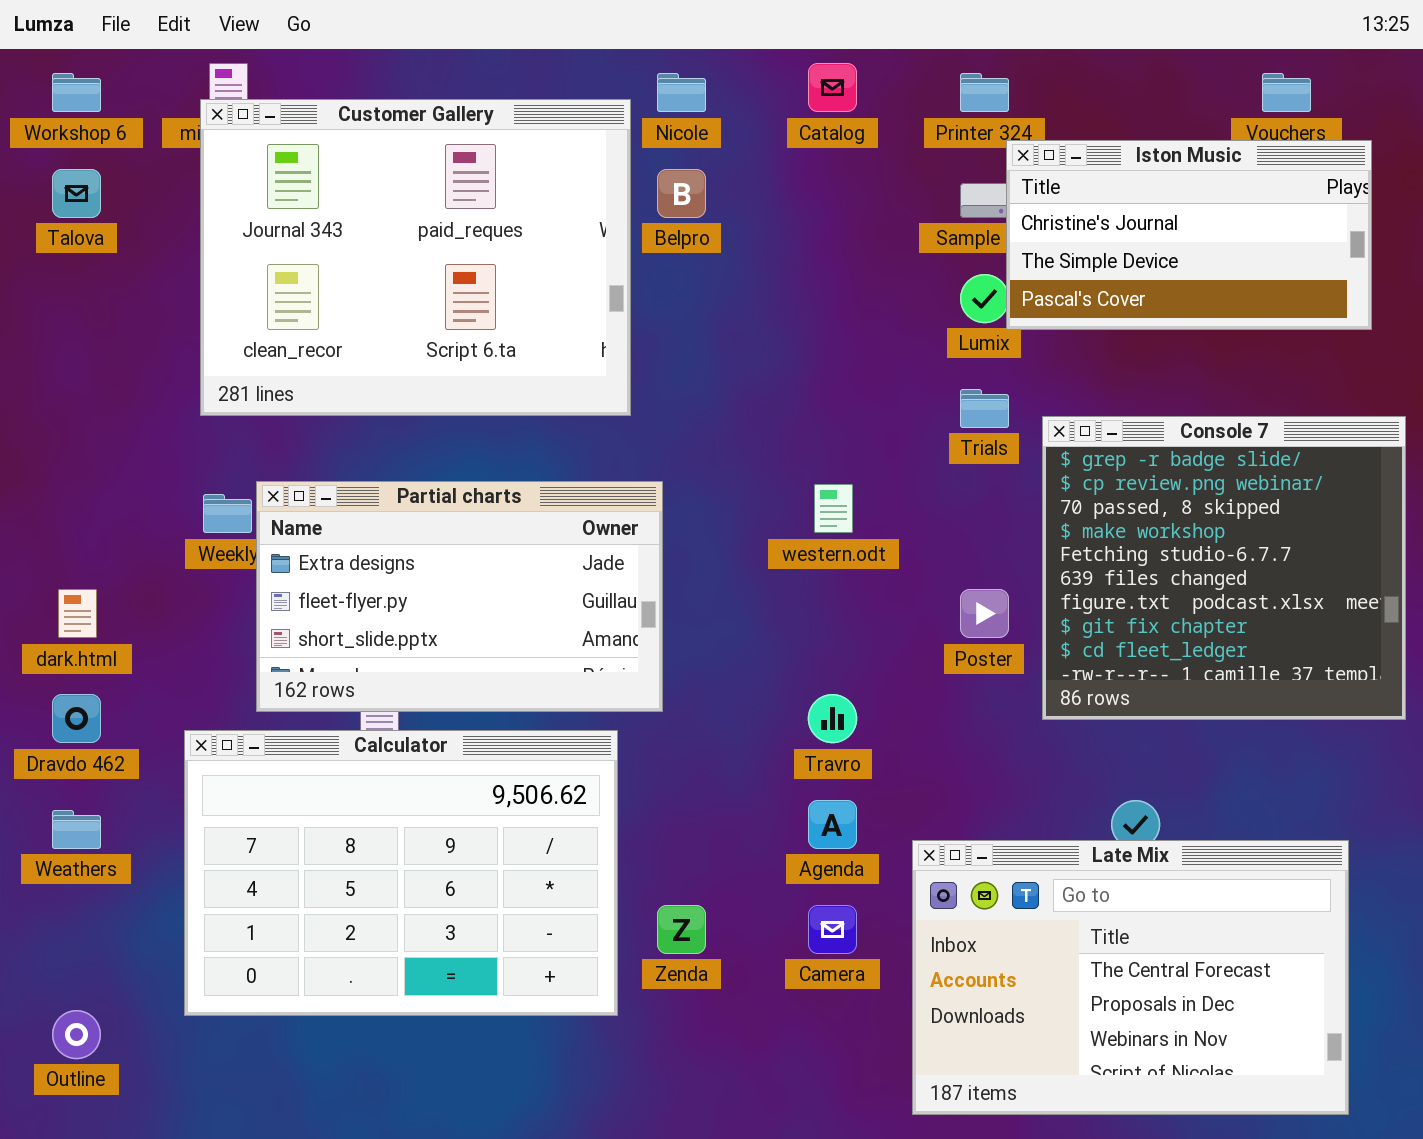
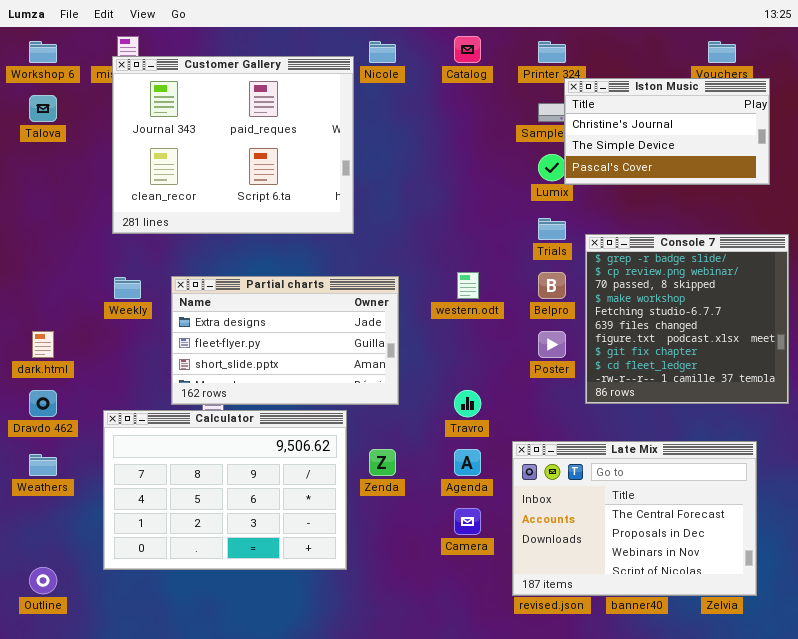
Belpro: [657,169,706,218] -> [538,272,566,299], moved
Partial charts: [256,481,663,712] -> [171,276,399,405], moved
Late Mix: [912,840,1349,1115] -> [512,441,757,596], moved
Zenda: [657,905,706,954] -> [369,449,396,476], moved

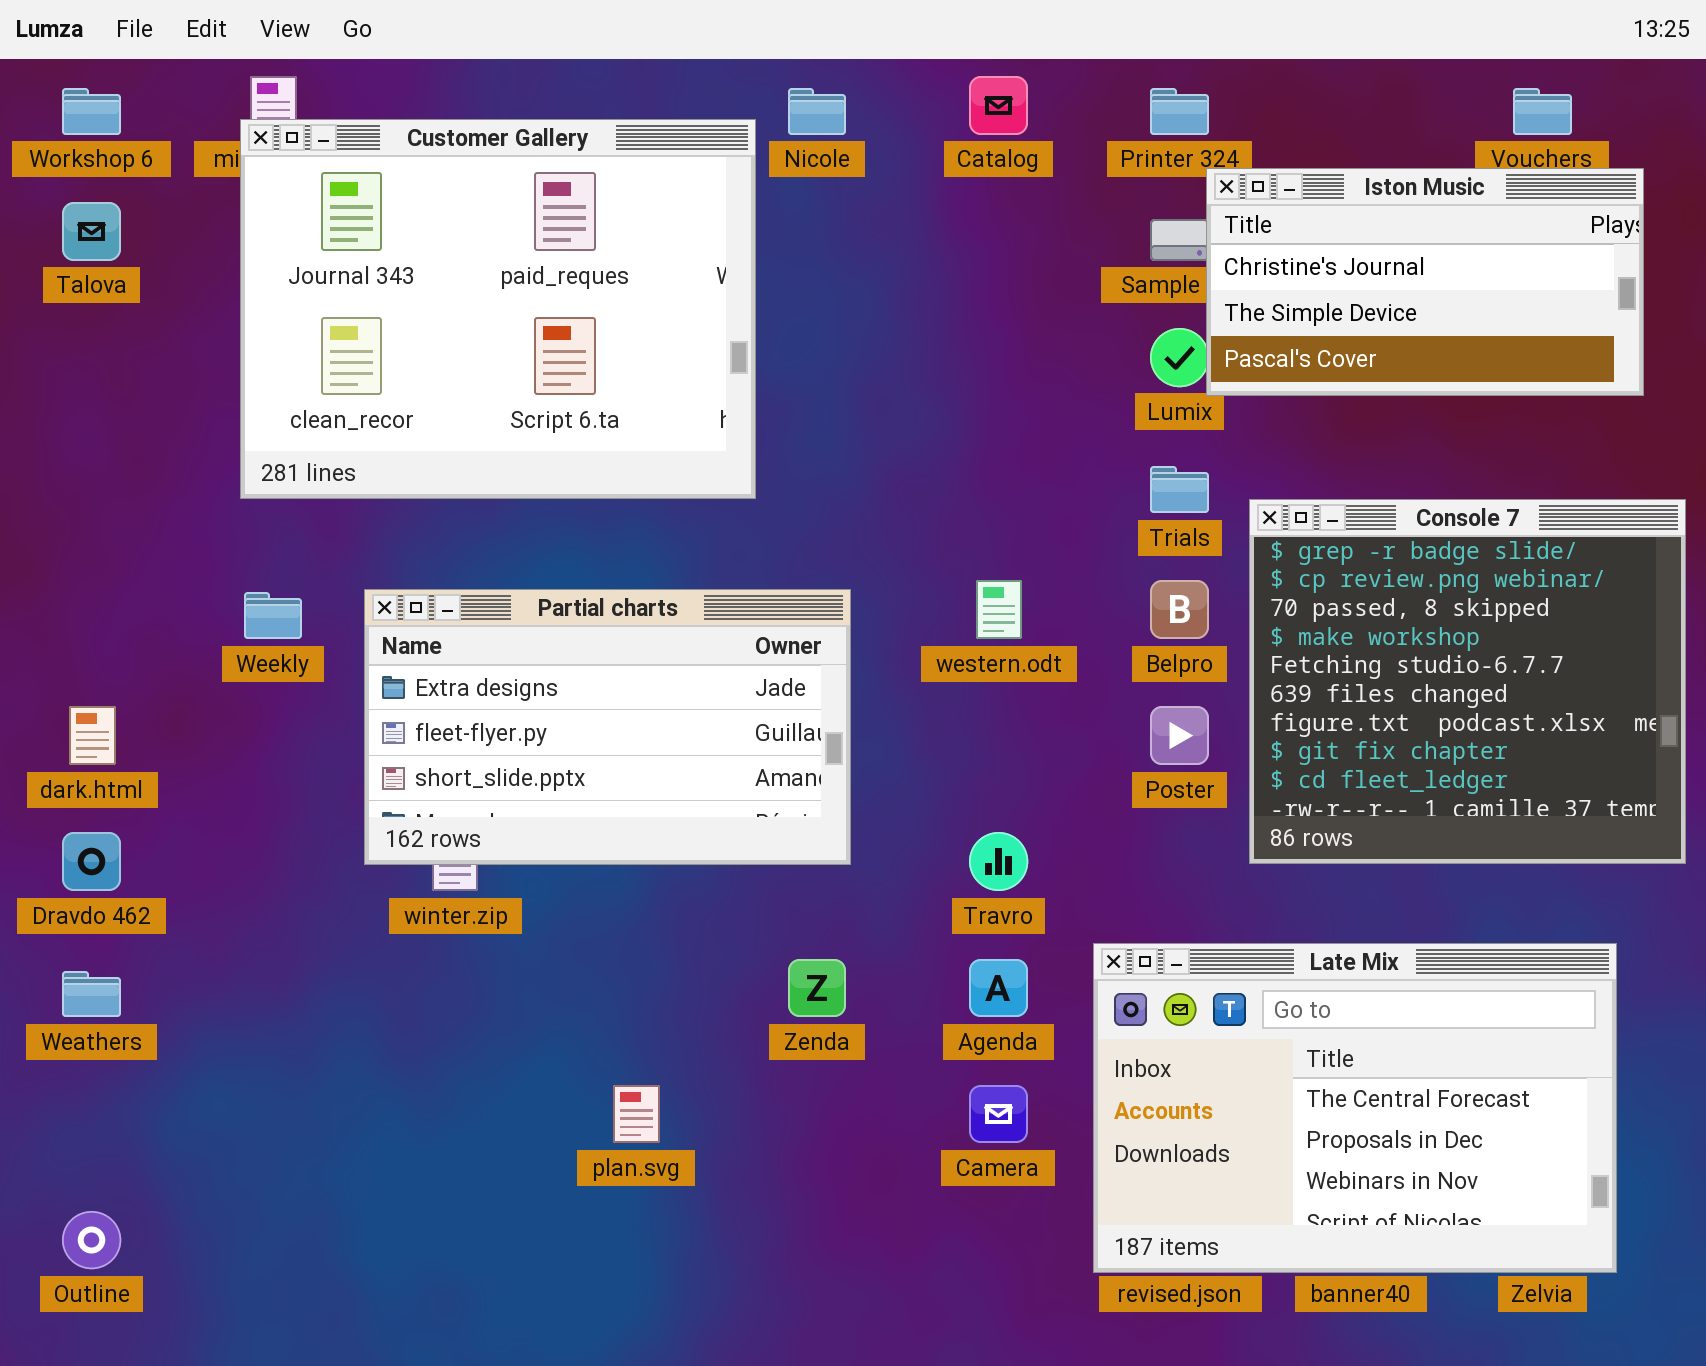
Calculator: [103,410,347,570] -> none, closed

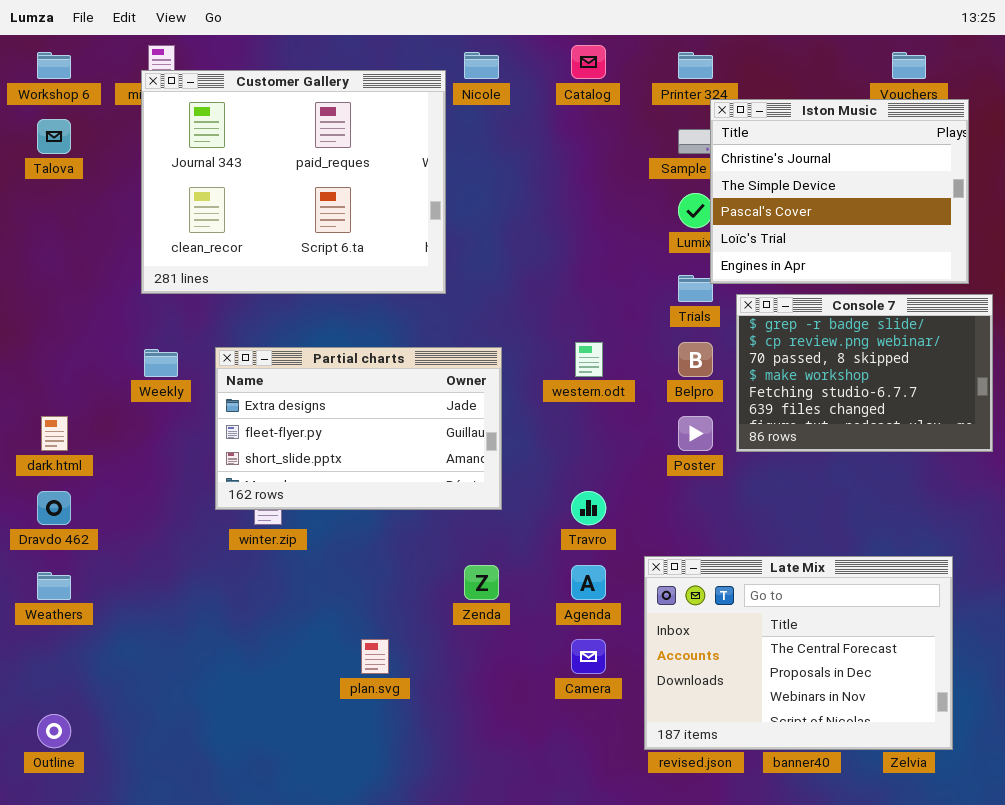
Iston Music: [1206,168,1644,396] -> [710,99,969,284], resized
Console 7: [1249,499,1686,864] -> [736,294,993,452], resized

